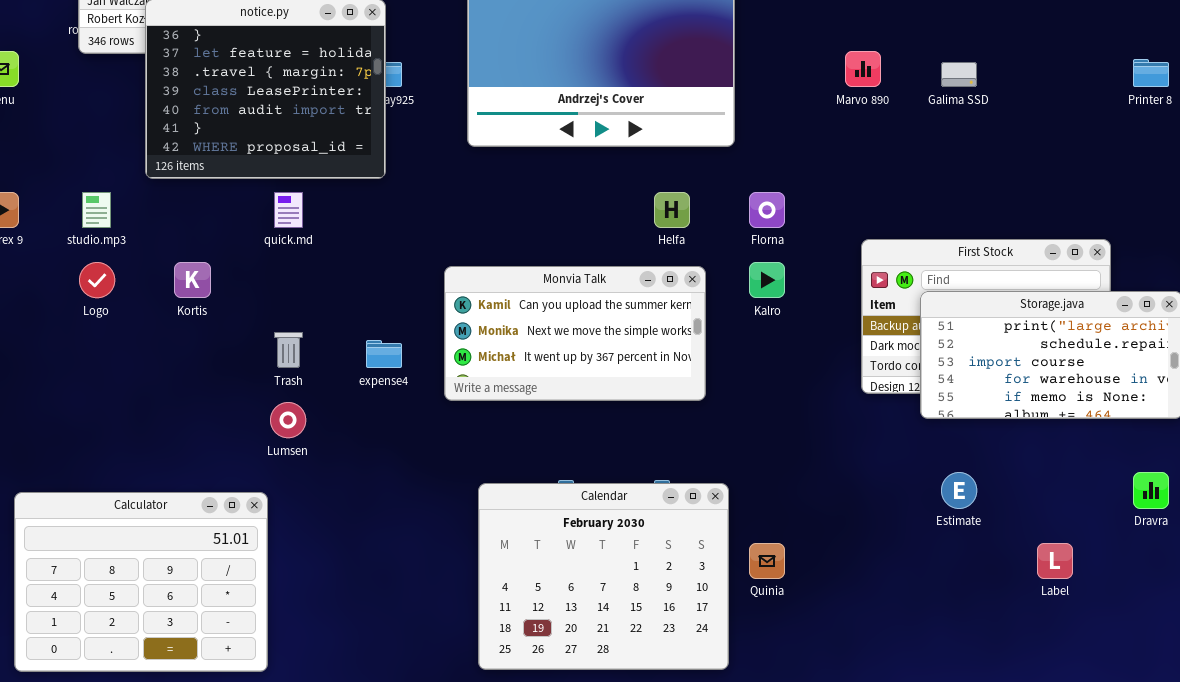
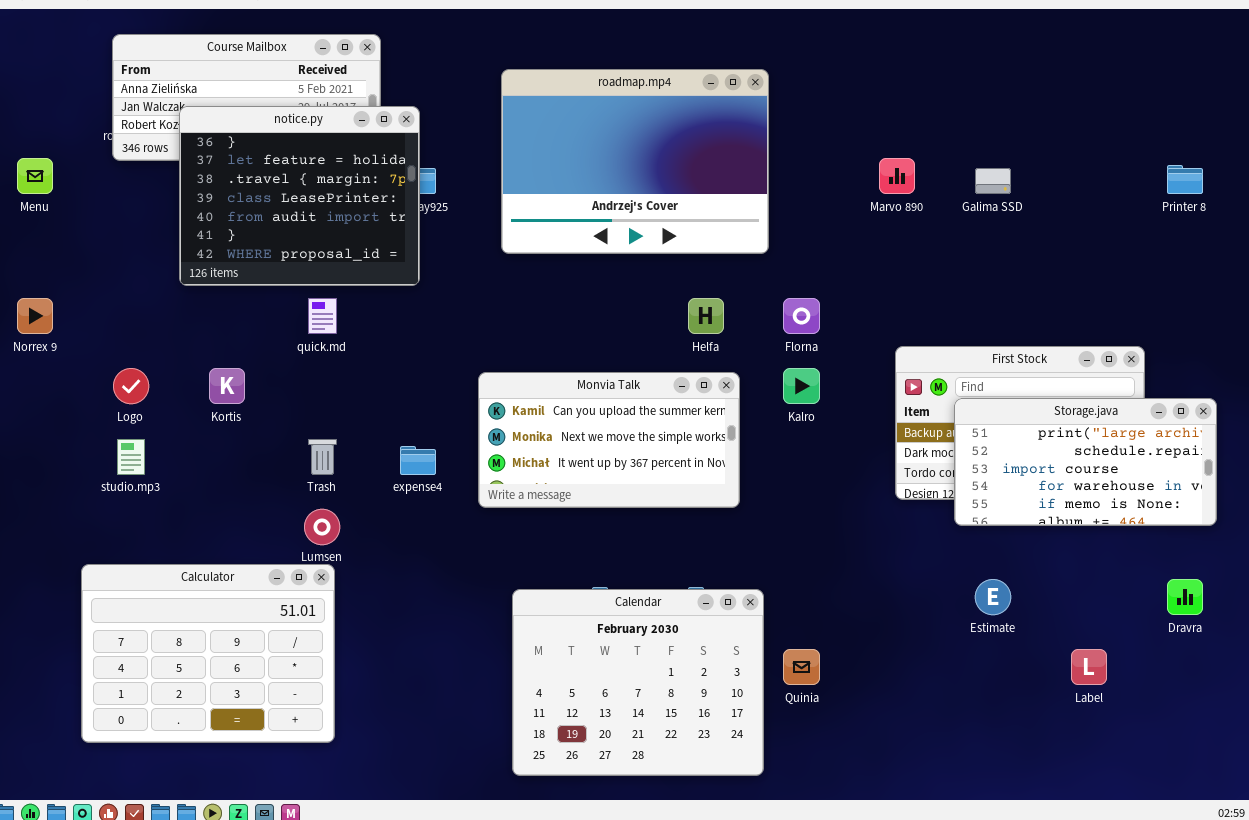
studio.mp3: [82,192,111,228] -> [117,439,145,475], moved
Calculator: [14,492,268,672] -> [81,564,335,743], moved

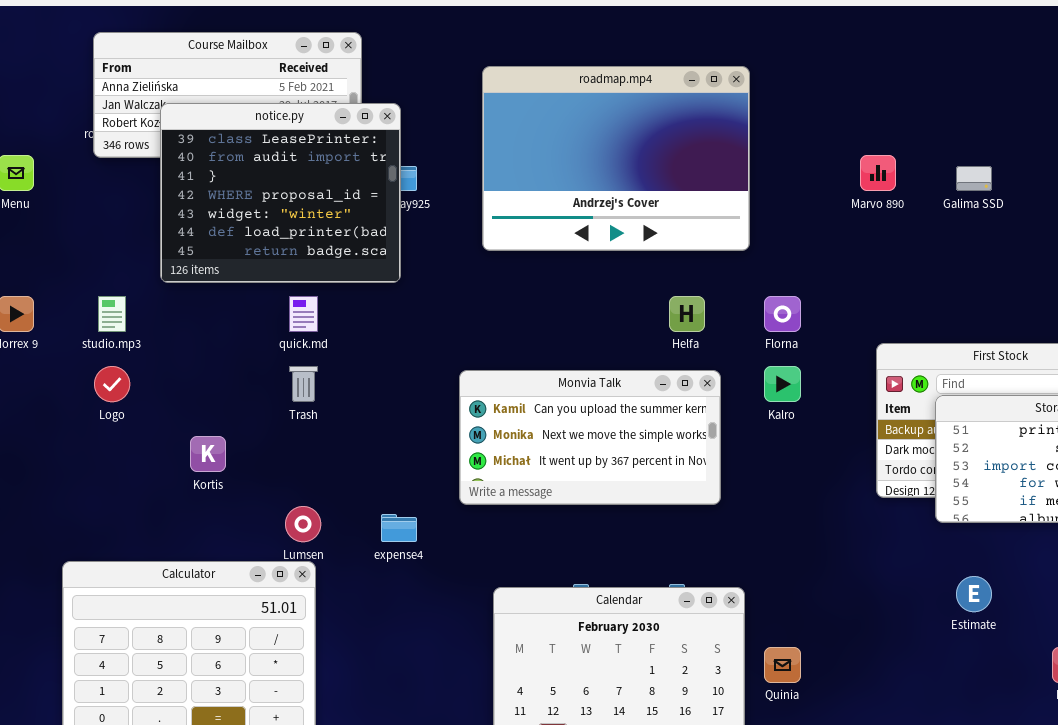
notice.py: [179,106,420,286] -> [160,103,401,283], scrolled down 3 rows
Kortis: [209,368,245,404] -> [190,436,226,472], moved
studio.mp3: [117,439,145,475] -> [98,296,126,332], moved
Trash: [308,439,337,475] -> [289,366,318,402], moved
expense4: [400,446,436,475] -> [381,514,417,542], moved

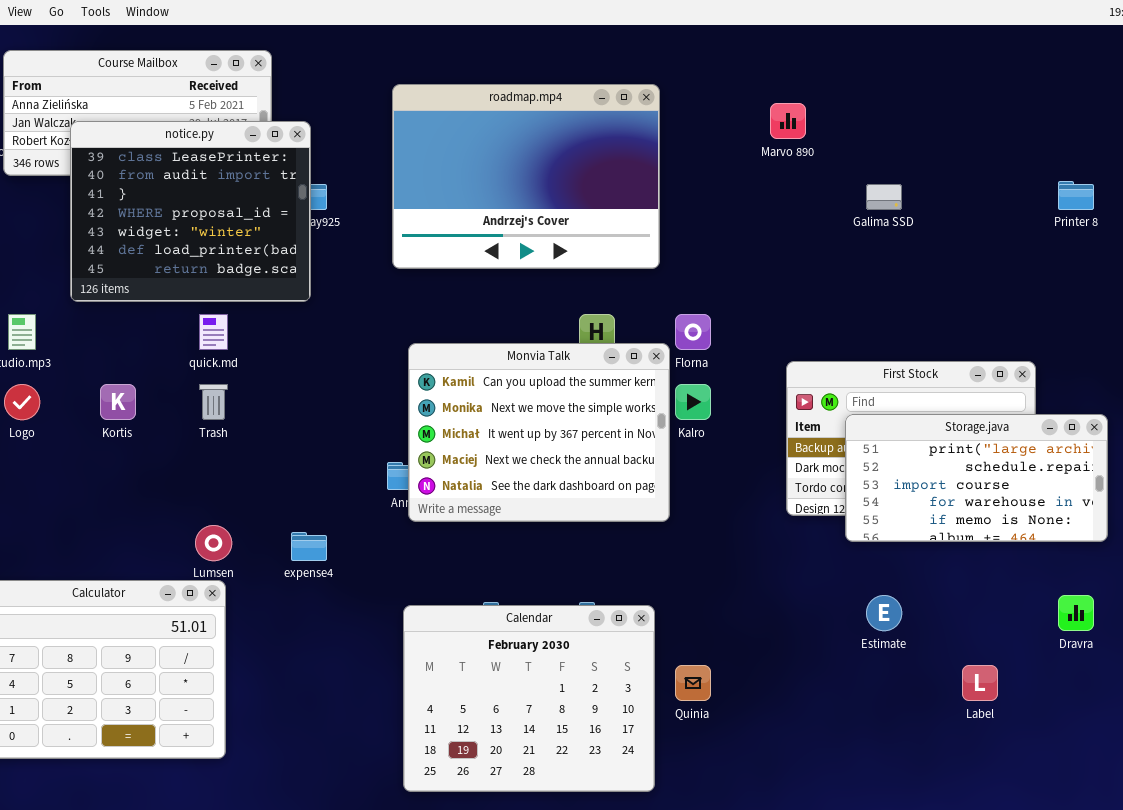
Marvo 890: [860,155,896,191] -> [770,103,806,139], moved
Monvia Talk: [459,370,721,505] -> [408,343,670,522], moved, resized
Kortis: [190,436,226,472] -> [100,384,136,420], moved

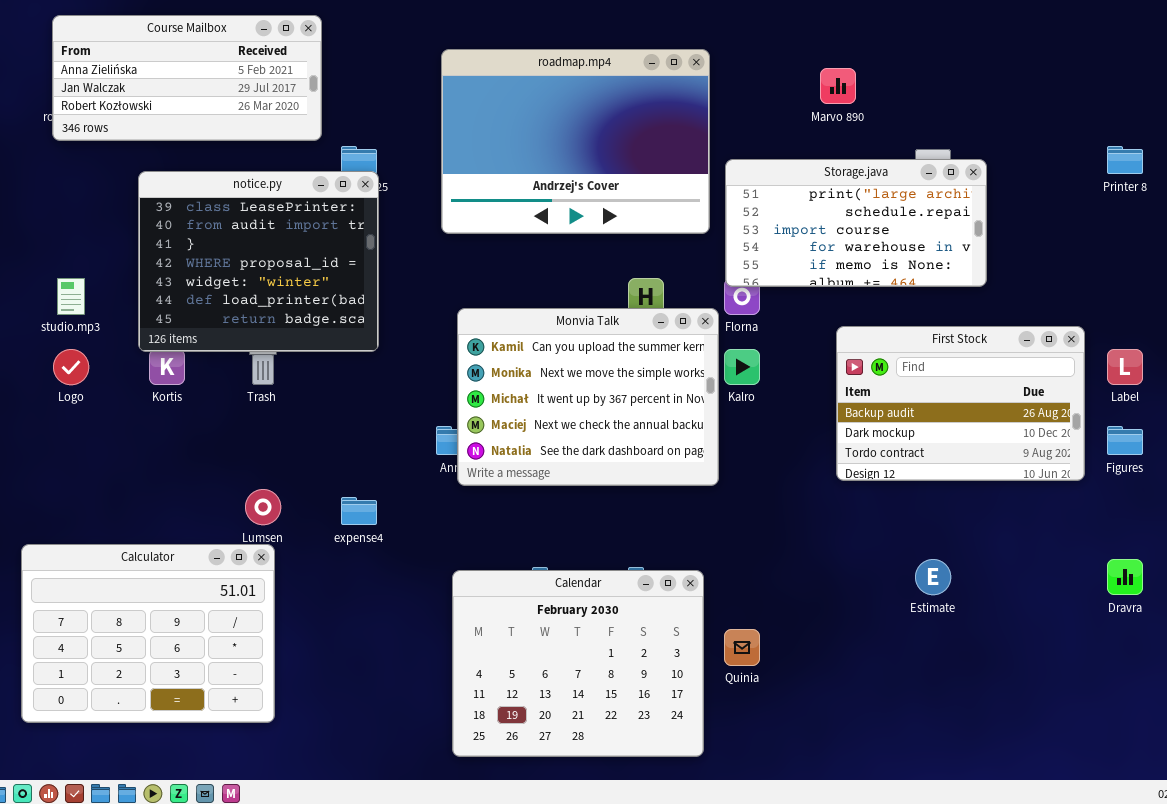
notice.py: [70,121,311,302] -> [138,171,379,352], moved
Storage.java: [845,414,1108,542] -> [725,159,987,287], moved
Label: [962,665,998,701] -> [1107,349,1143,385], moved

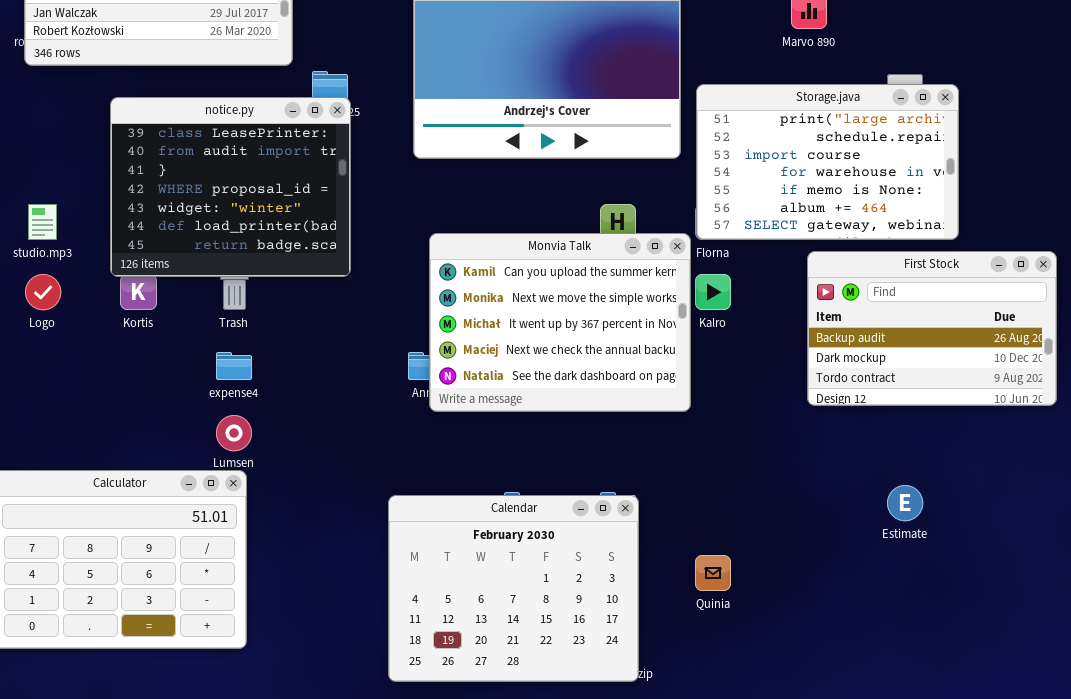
Storage.java: [725,159,987,287] -> [696,84,959,240], resized
expense4: [341,497,377,525] -> [216,352,252,380], moved
Calendar: [452,570,704,757] -> [388,495,639,682], moved

